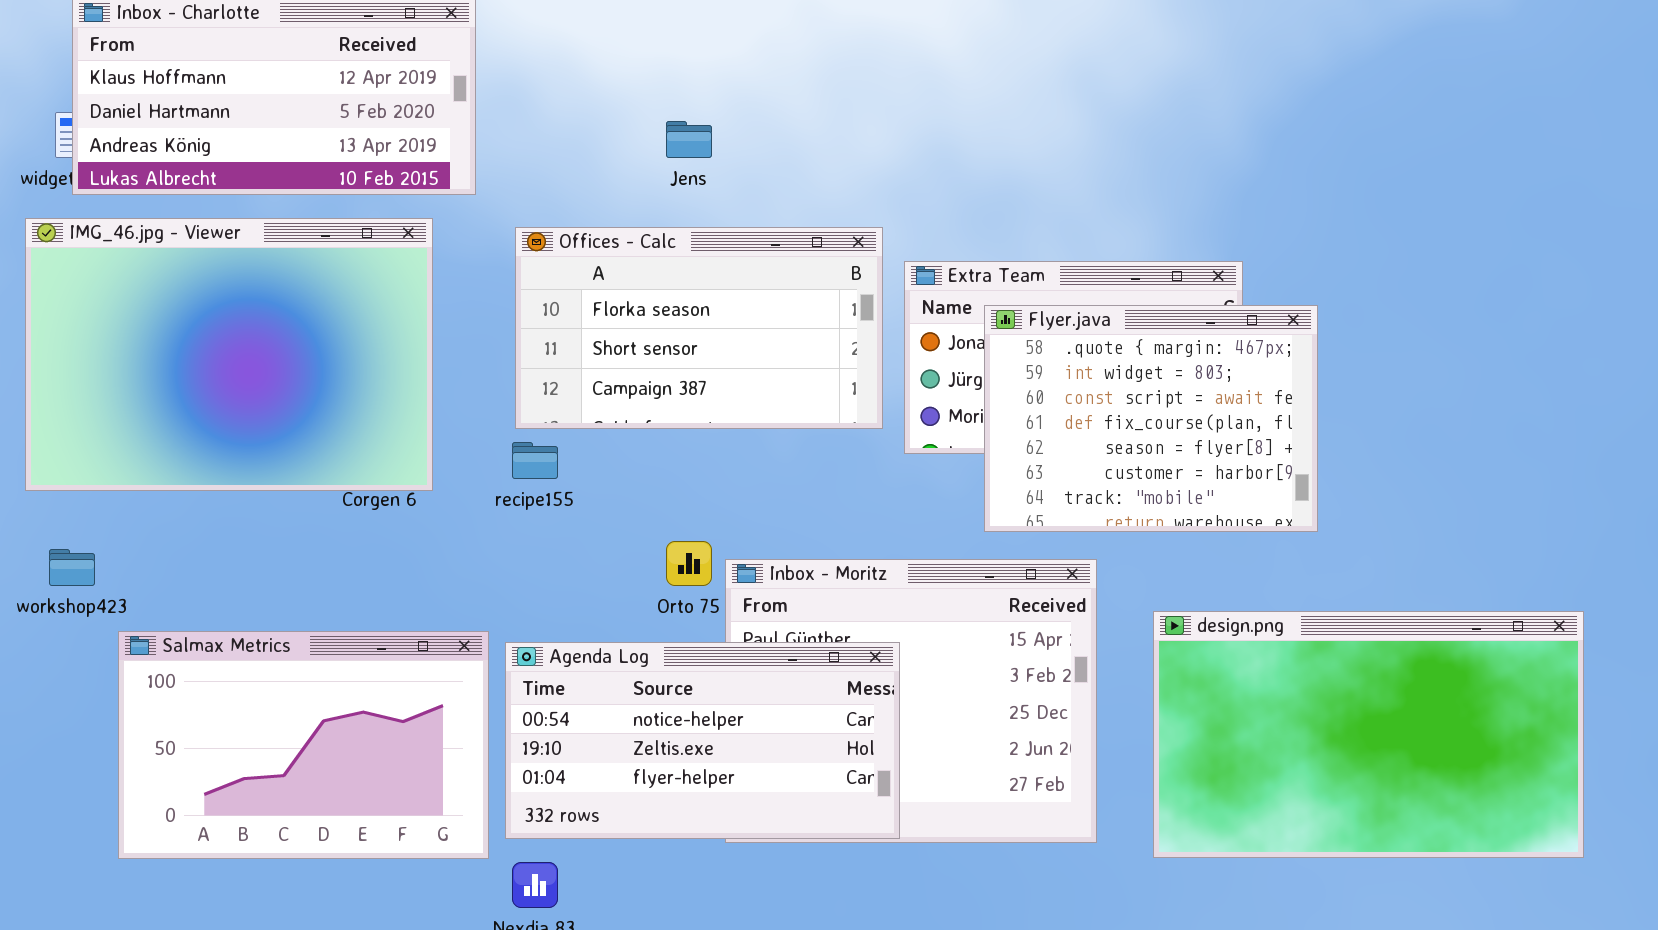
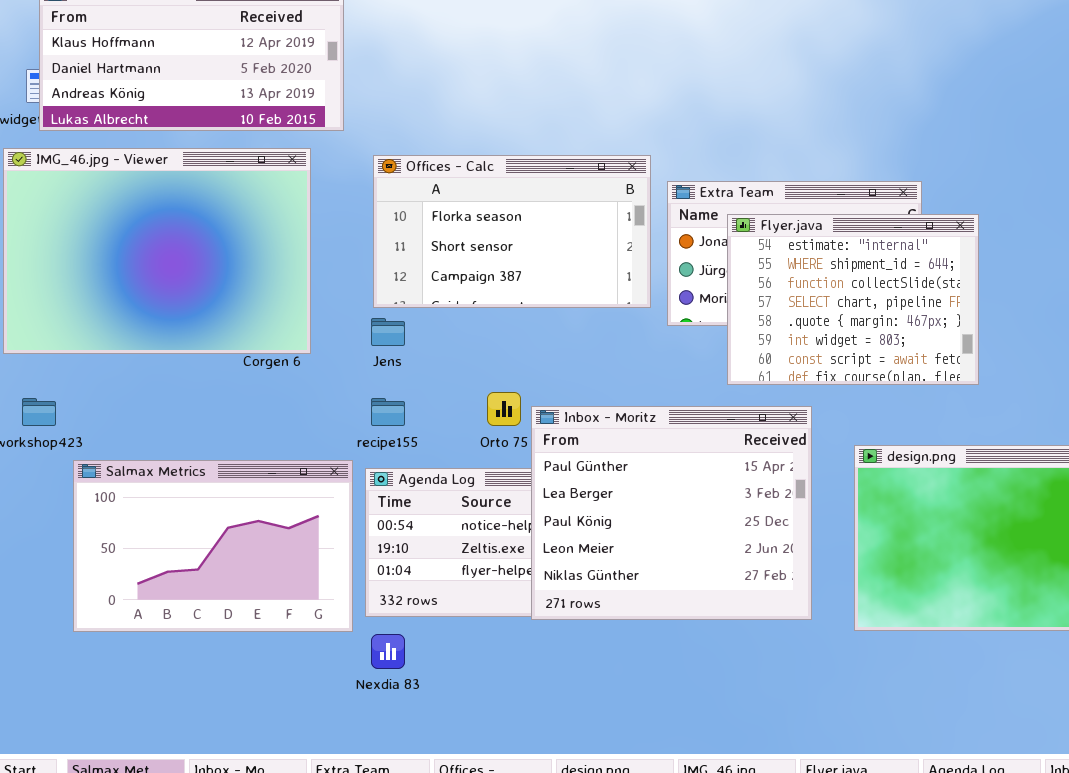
Jens: [666,121,712,158] -> [371,318,405,346], moved
Flyer.java: [984,305,1318,532] -> [727,214,979,385], scrolled up 4 rows
recipe155: [512,442,558,479] -> [371,398,405,426], moved
Inbox - Moritz: [725,559,1097,843] -> [531,406,812,620], raised

